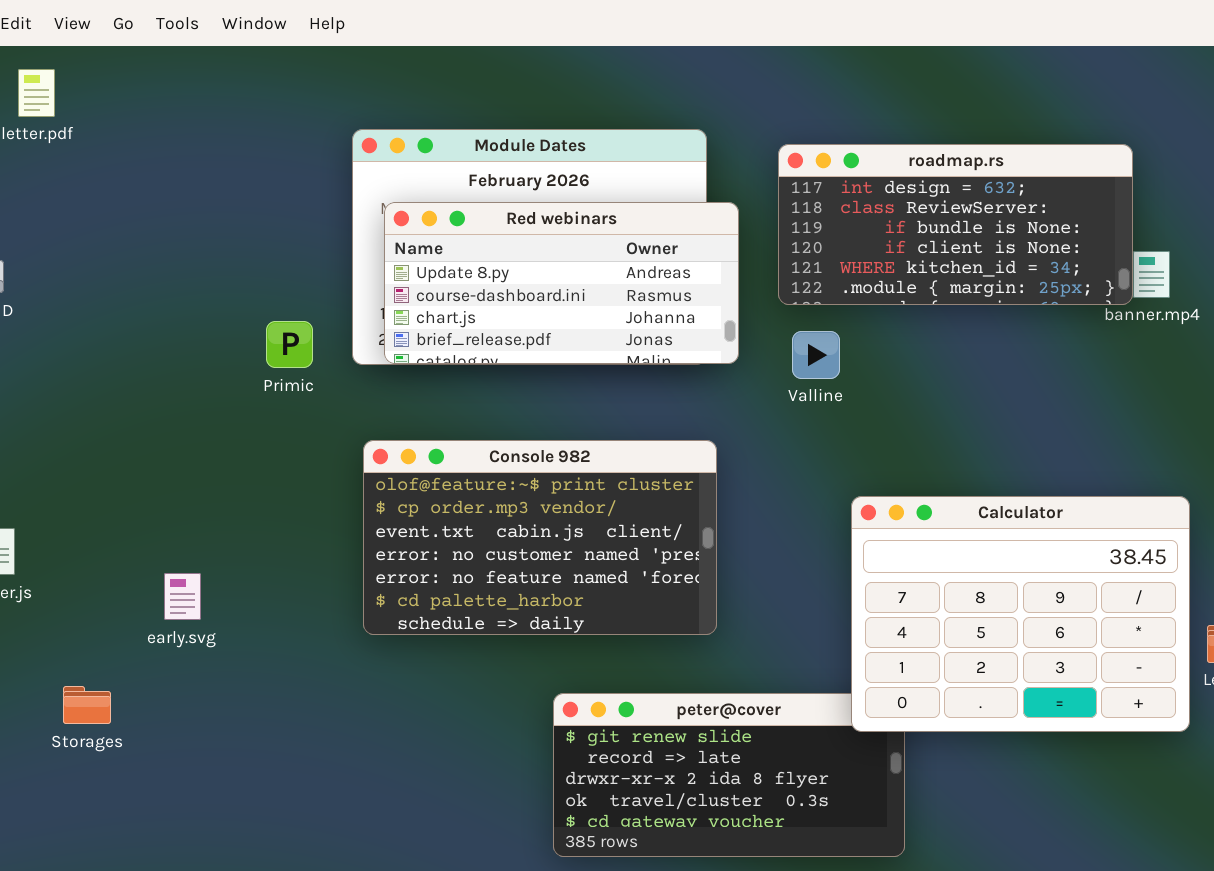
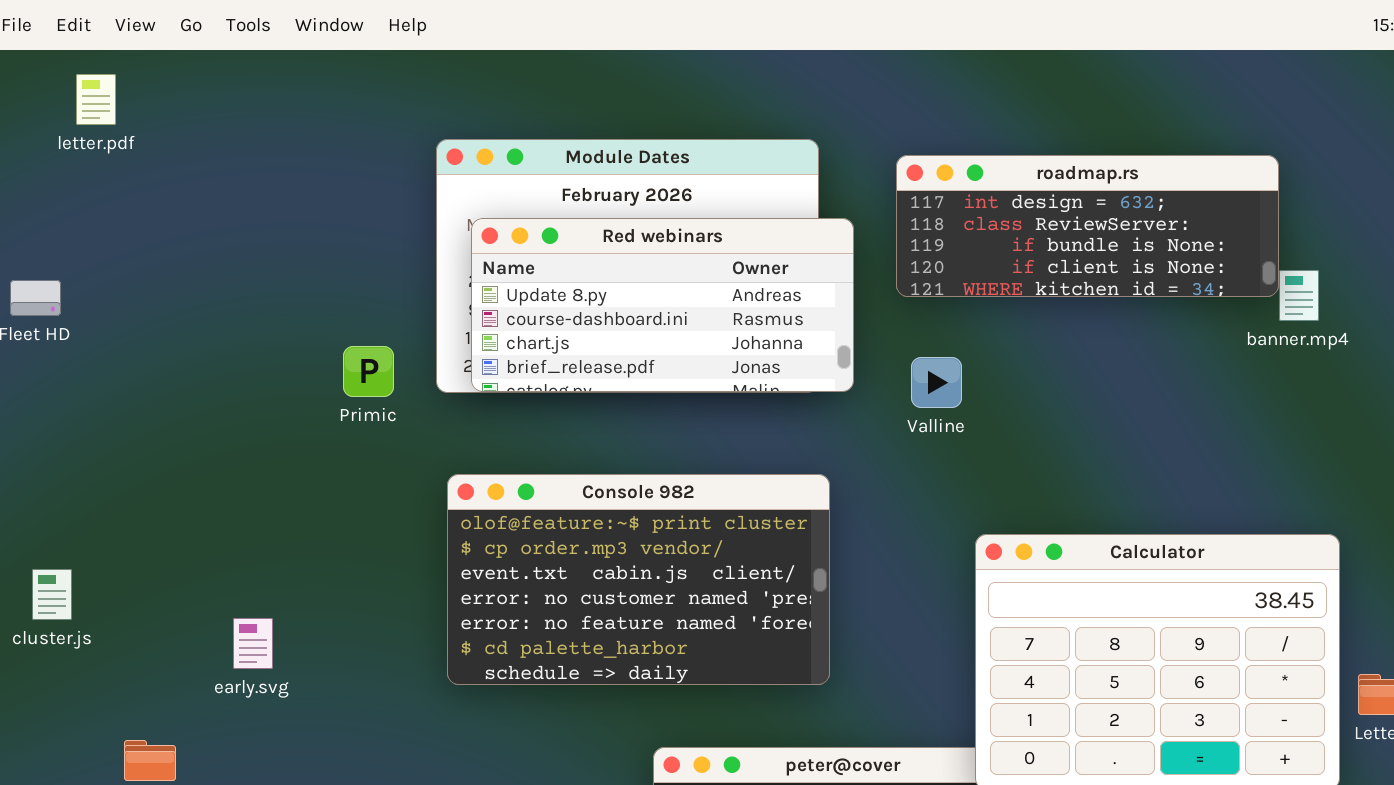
roadmap.rs: [778,144,1133,305] -> [896,155,1279,297], resized

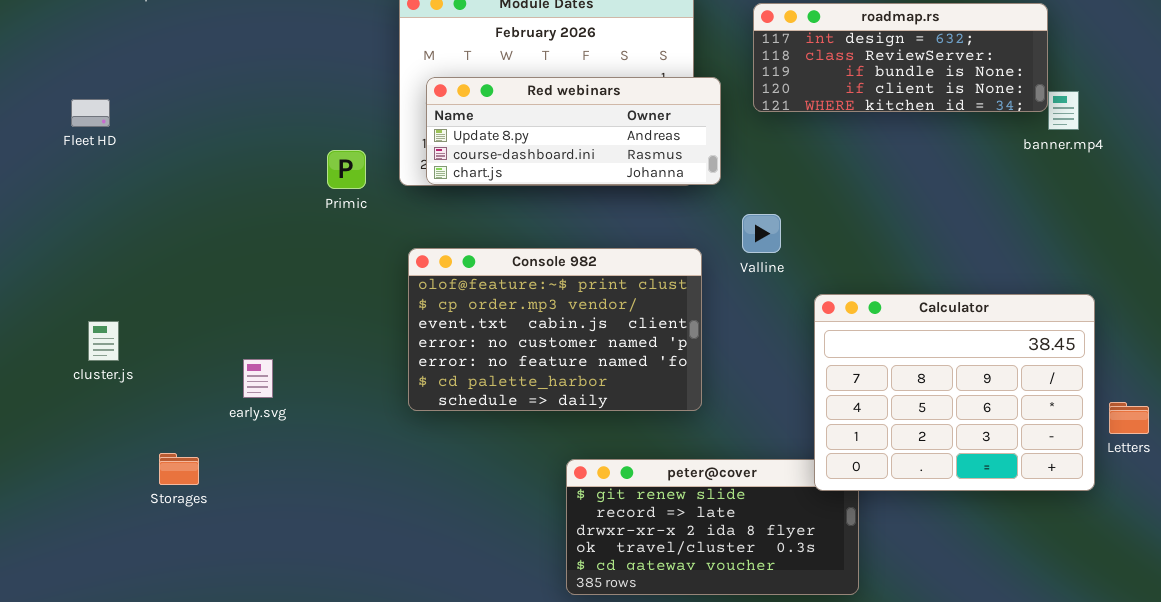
Red webinars: [471,218,854,392] -> [426,77,721,185], resized
Valline: [911,357,962,408] -> [742,214,781,253], moved

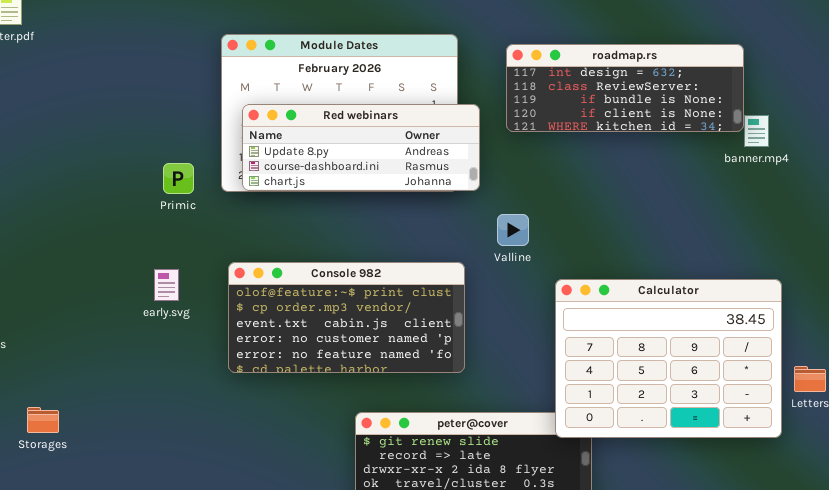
Console 982: [408,248,702,411] -> [228,262,465,373], resized
early.svg: [243,359,273,398] -> [154,269,179,301], moved

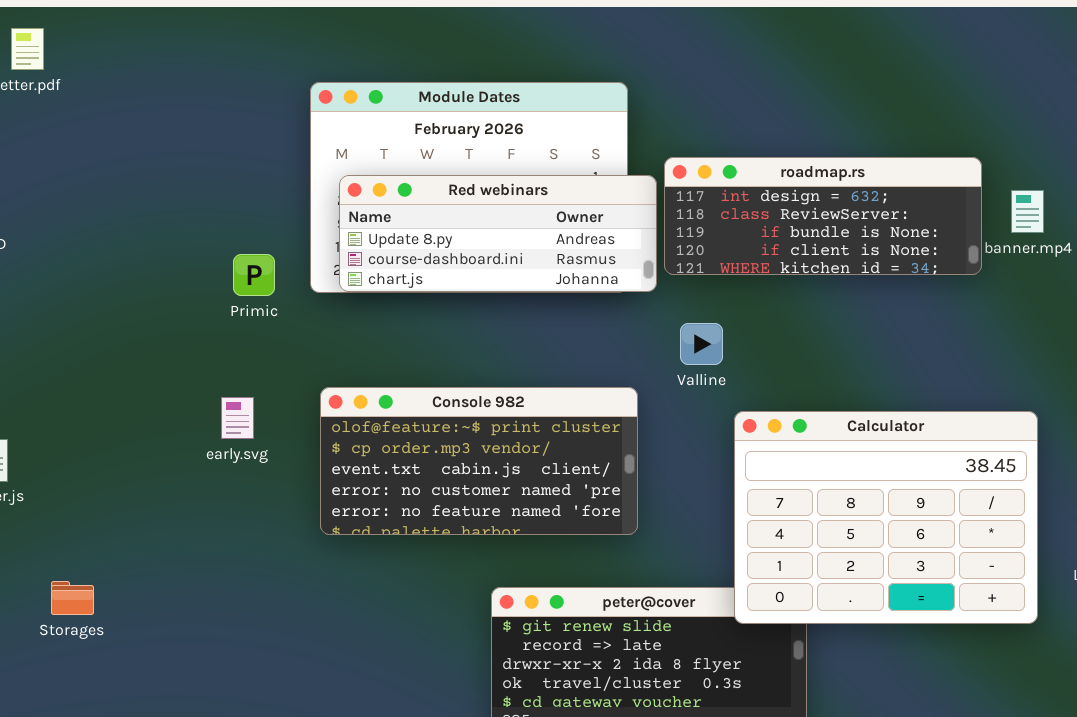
roadmap.rs: [506,44,744,132] -> [664,157,982,275], moved
Calculator: [555,279,782,438] -> [734,411,1038,624], moved

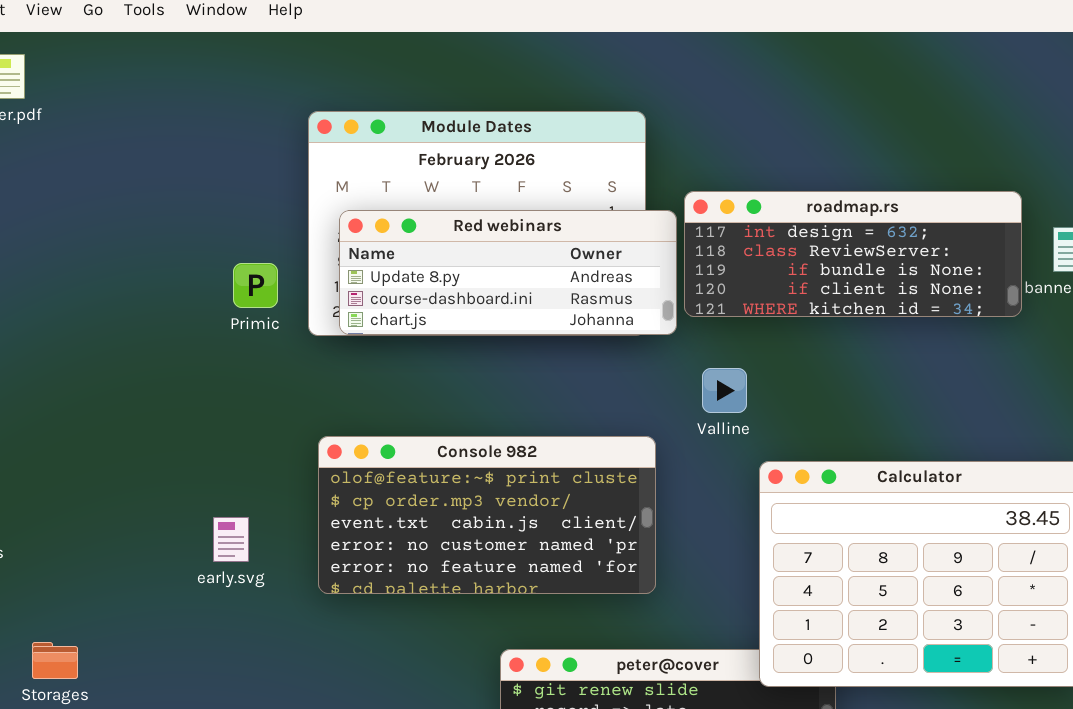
Primic: [233,254,275,296] -> [233,263,278,308], moved
early.svg: [221,397,254,439] -> [213,517,249,562], moved

